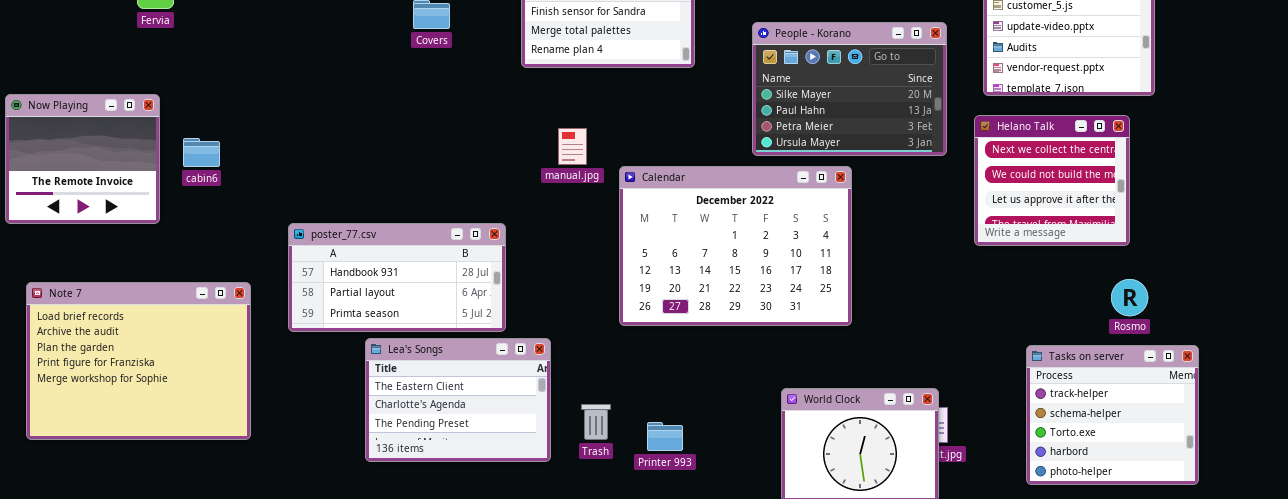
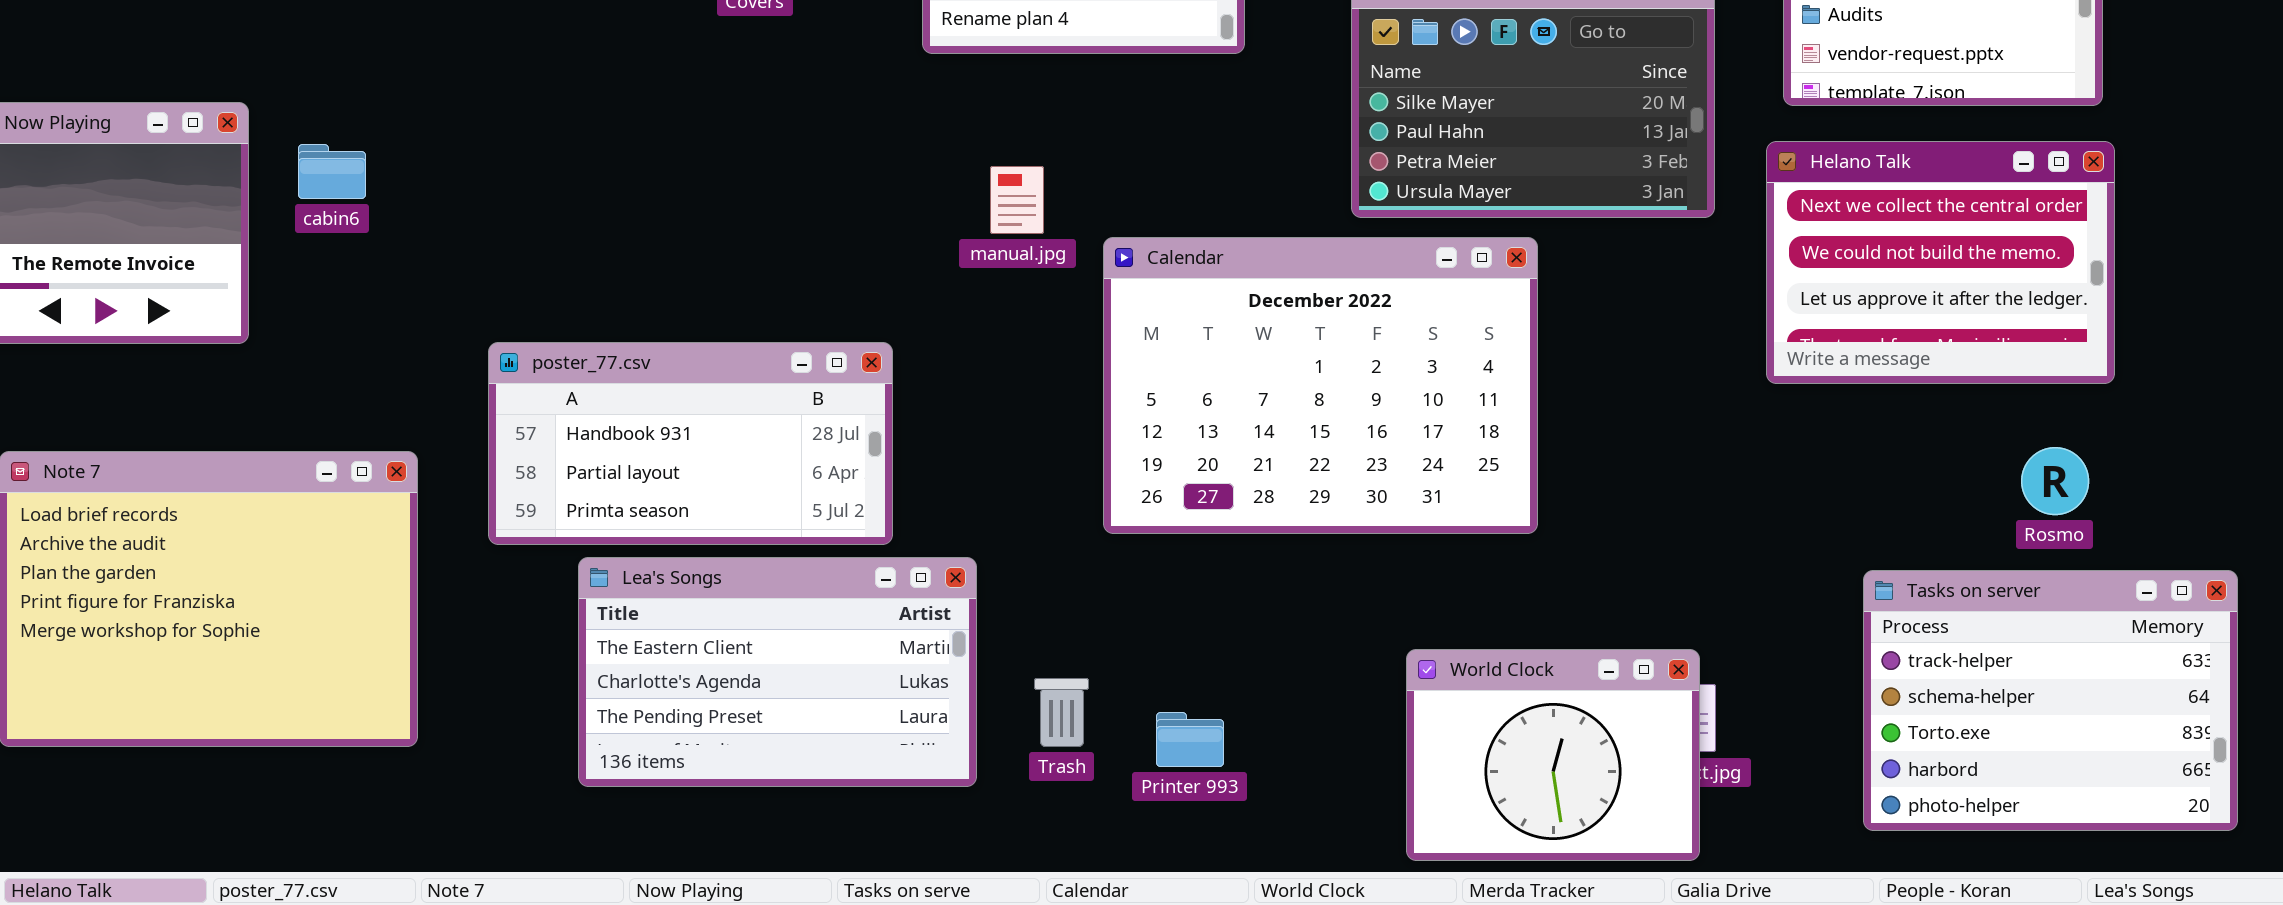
Helano Talk: [974,115,1130,246] -> [1766,141,2115,384], resized
cabin6: [183,138,220,167] -> [298,144,366,199], moved
Lea's Songs: [365,338,551,462] -> [578,557,977,787], resized
Tasks on server: [1026,345,1199,485] -> [1863,570,2238,831], resized

